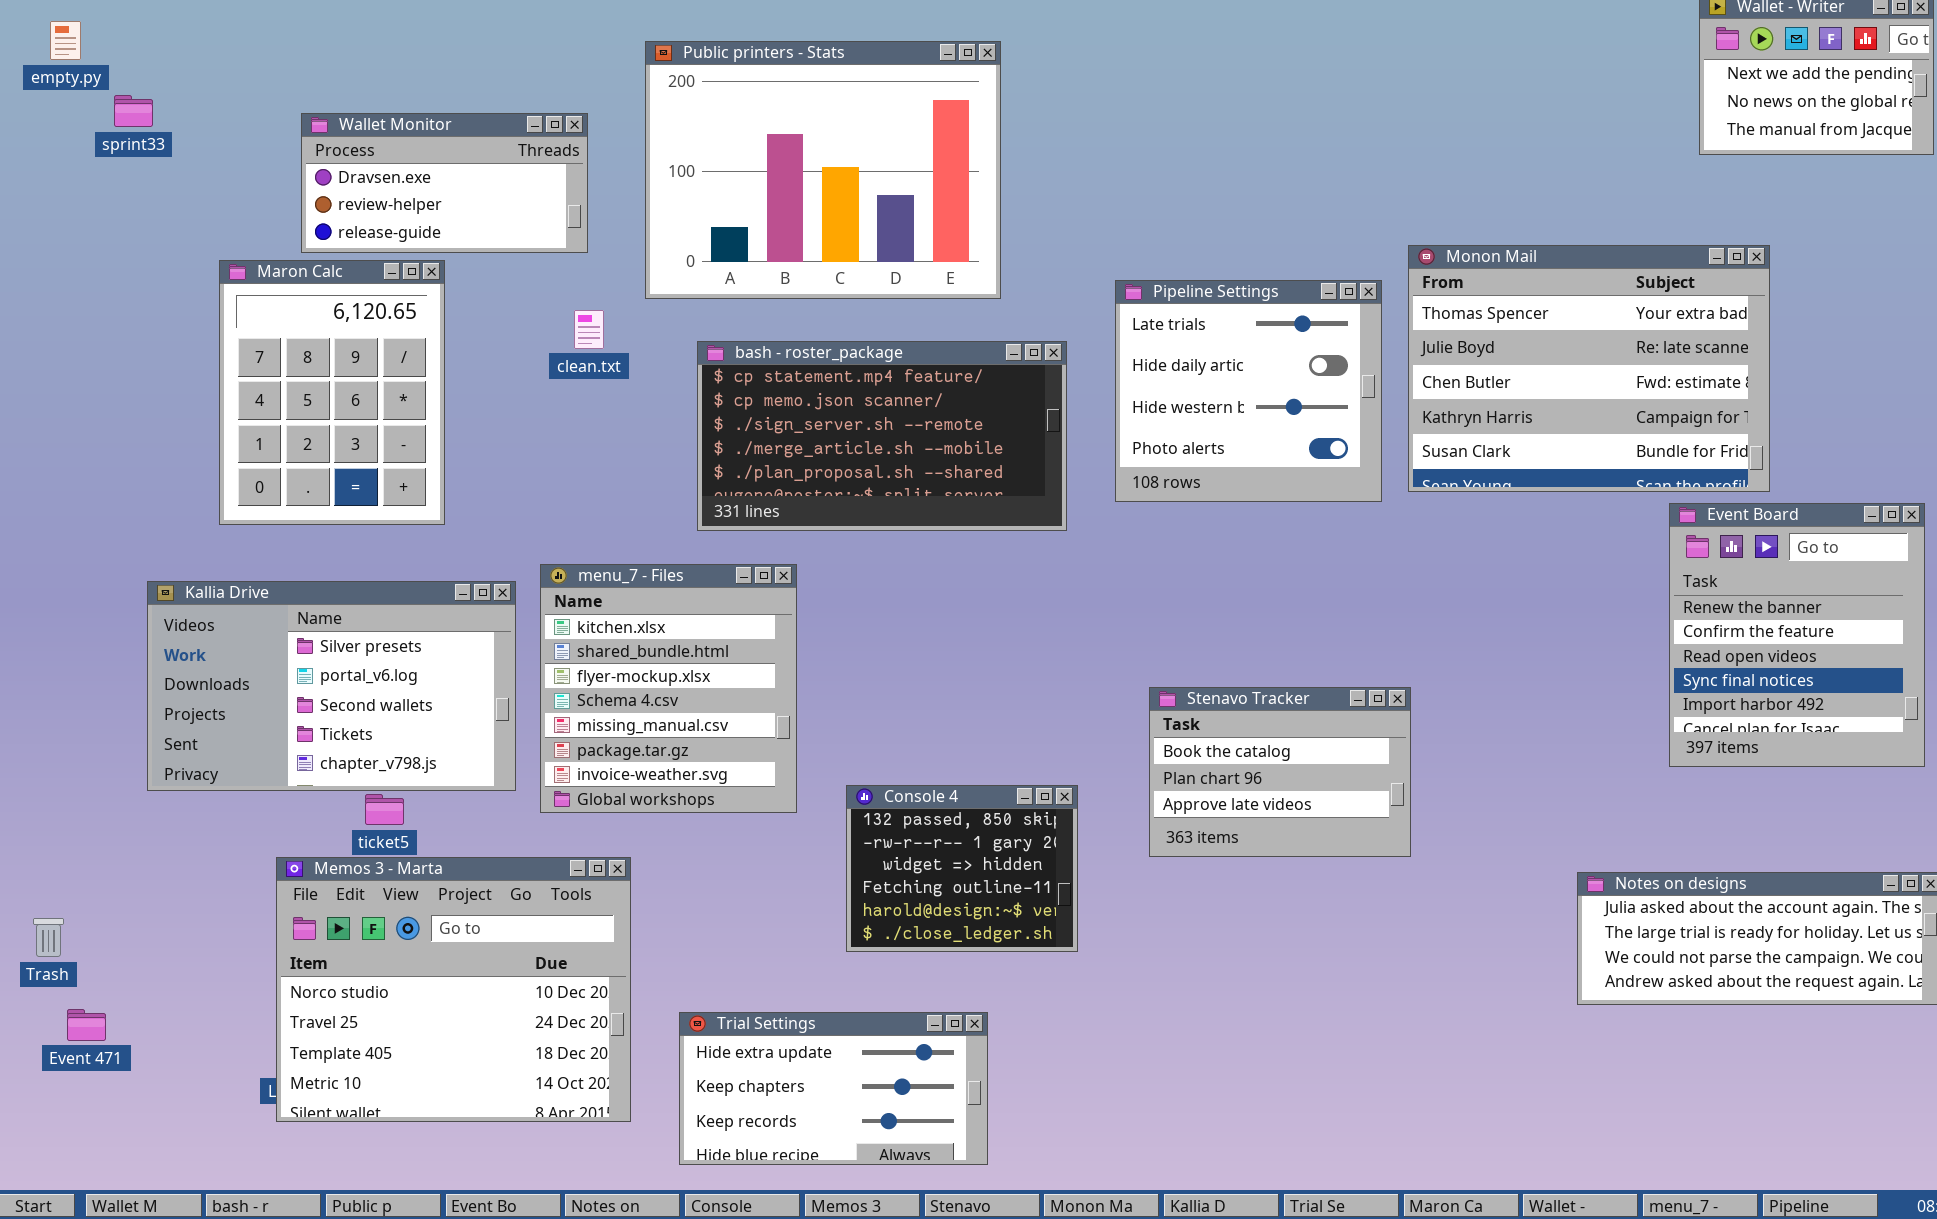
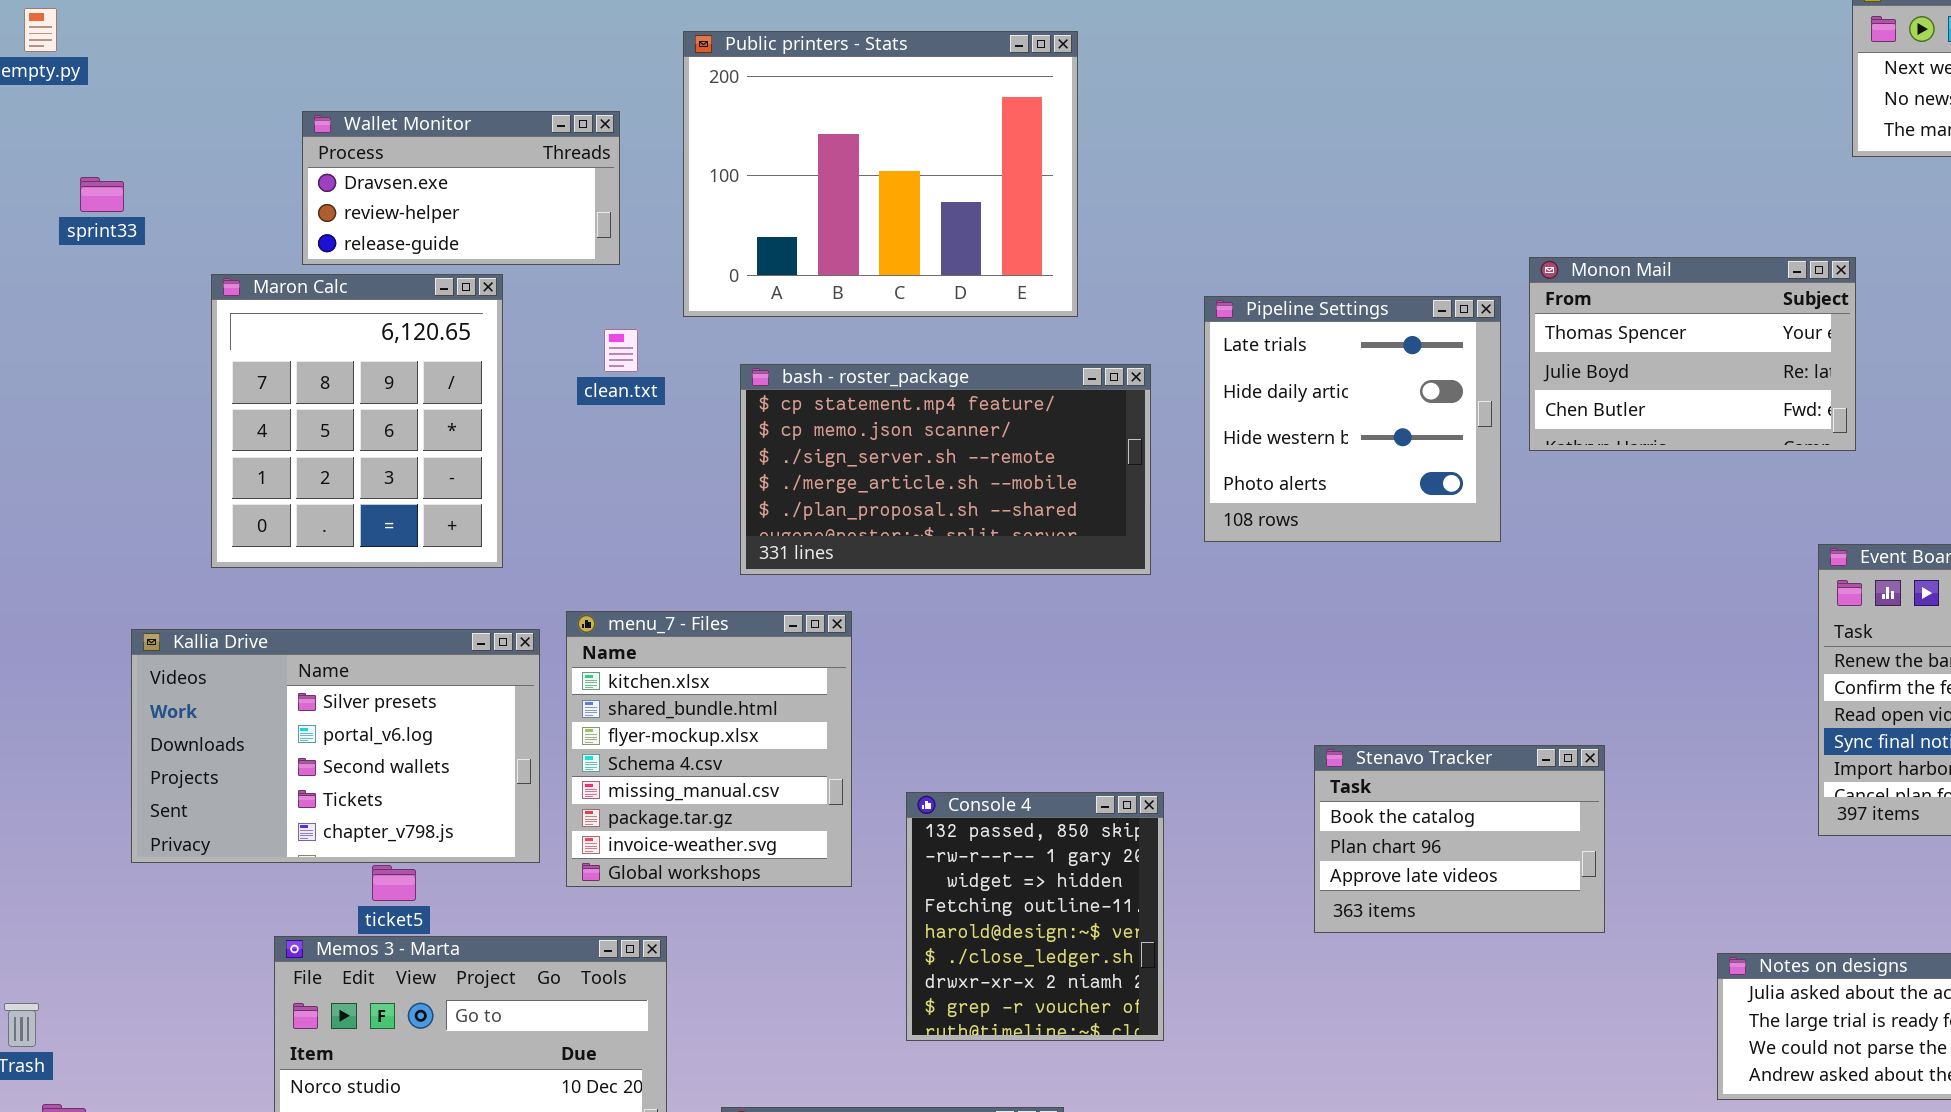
sprint33: [114,95,153,127] -> [80,177,124,212], moved
Monon Mail: [1408,245,1770,492] -> [1529,257,1856,451], resized
Maron Calc: [219,260,445,525] -> [211,274,503,568], resized
Stenavo Tracker: [1149,687,1411,857] -> [1314,745,1605,933], moved
Console 4: [846,785,1078,952] -> [906,792,1164,1041], resized

